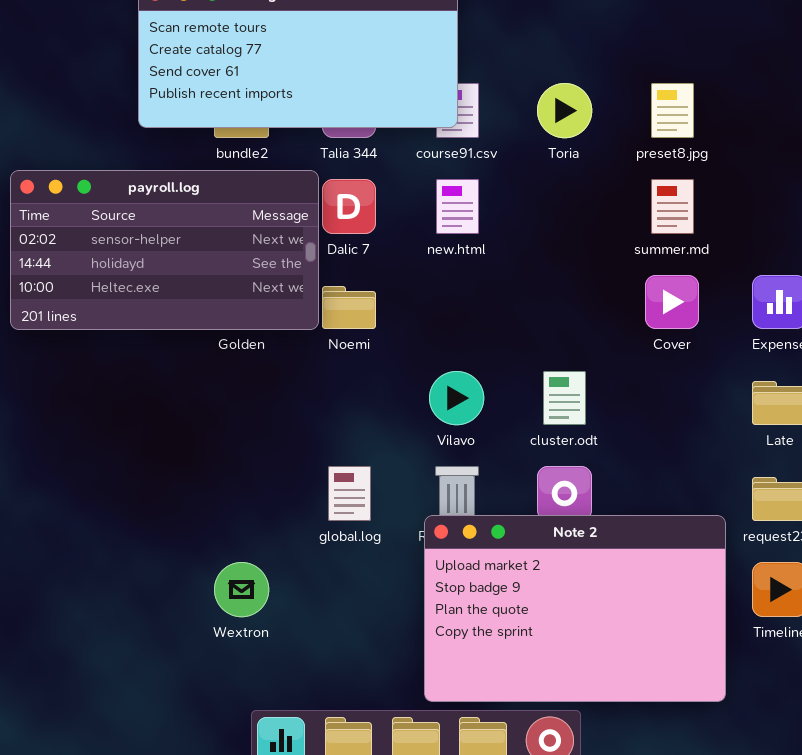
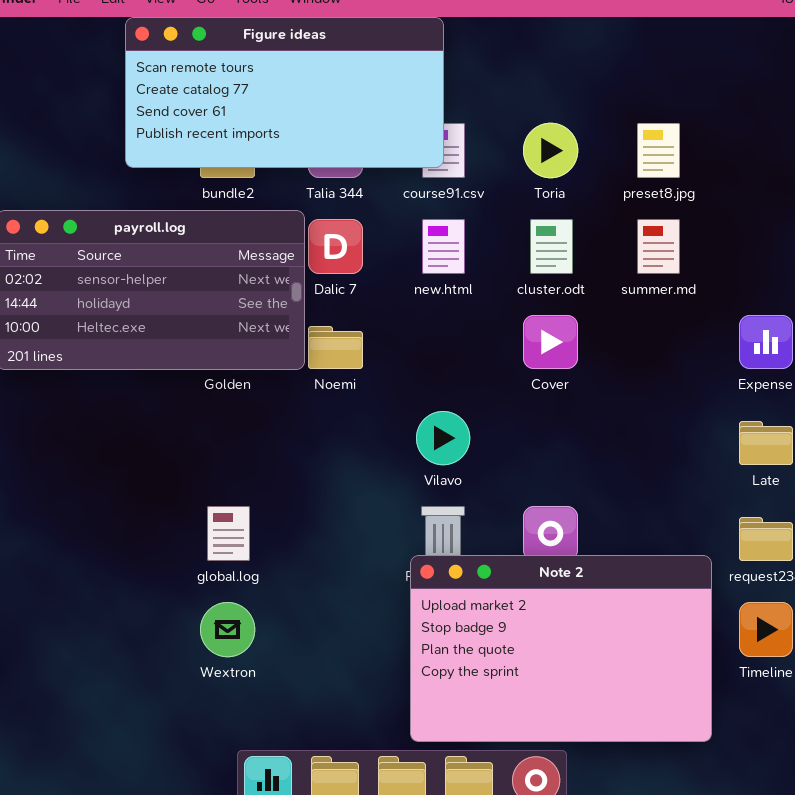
Cover: [645,275,699,329] -> [523,315,578,369], moved
cluster.odt: [543,371,586,425] -> [530,219,573,274], moved
global.log: [328,466,371,521] -> [207,506,250,561], moved

